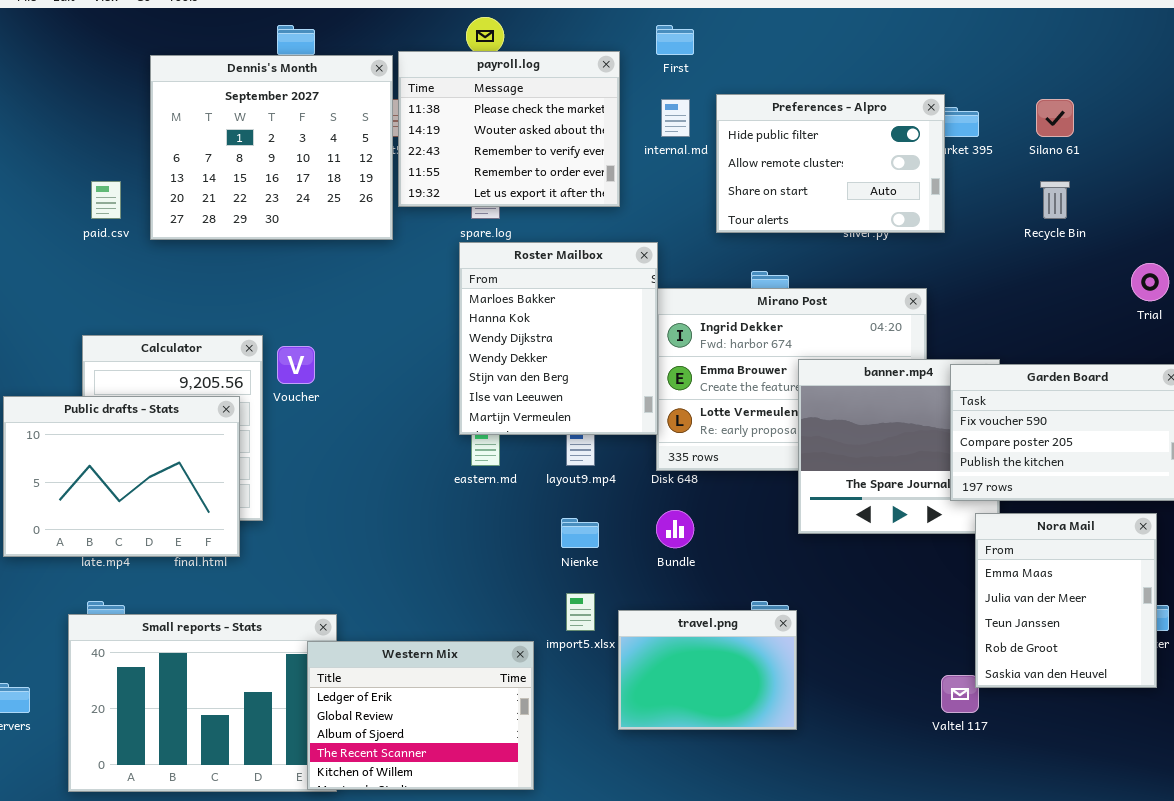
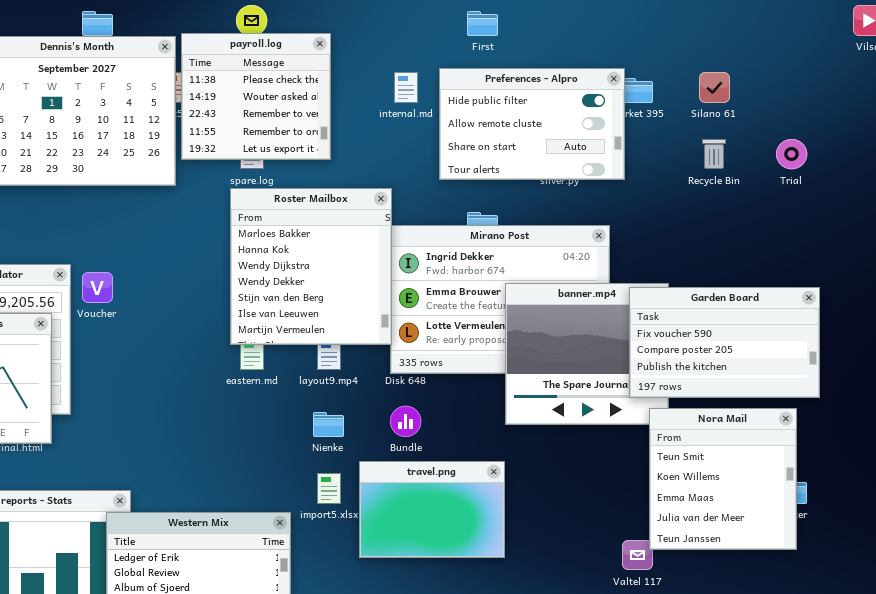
First: [656,25,694,55] -> [467,11,498,36], moved
payroll.log: [398,51,620,207] -> [181,33,331,160], resized
Trial: [1131,263,1169,301] -> [776,139,807,169], moved
Nora Mail: [975,513,1157,688] -> [649,408,797,550], scrolled up 2 rows
travel.png: [618,610,797,730] -> [359,461,505,558], moved

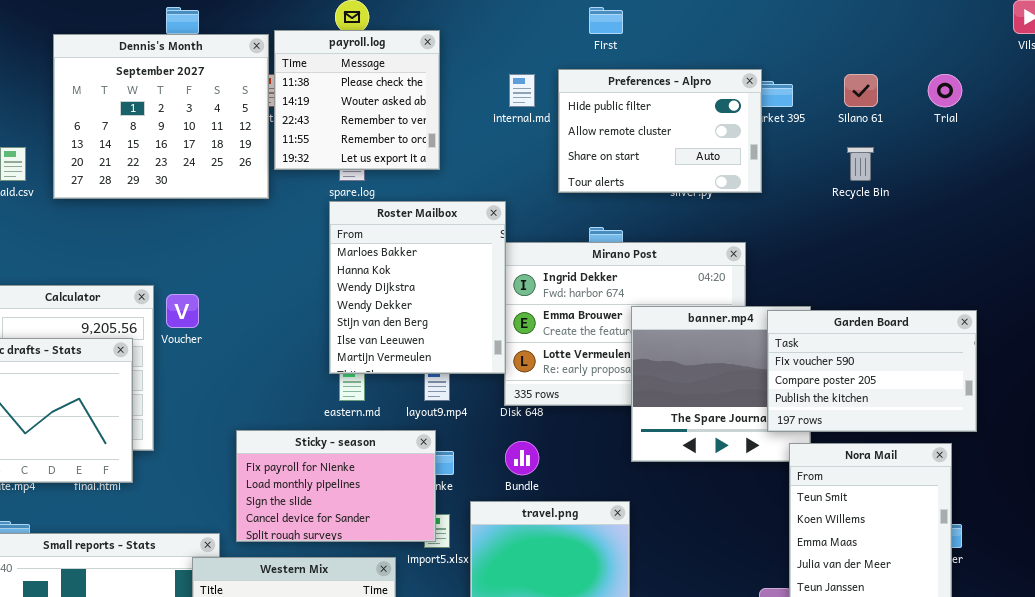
Trial: [776,139,807,169] -> [928,74,962,107], moved
Sticky - season: none -> [236,430,436,542], opened

